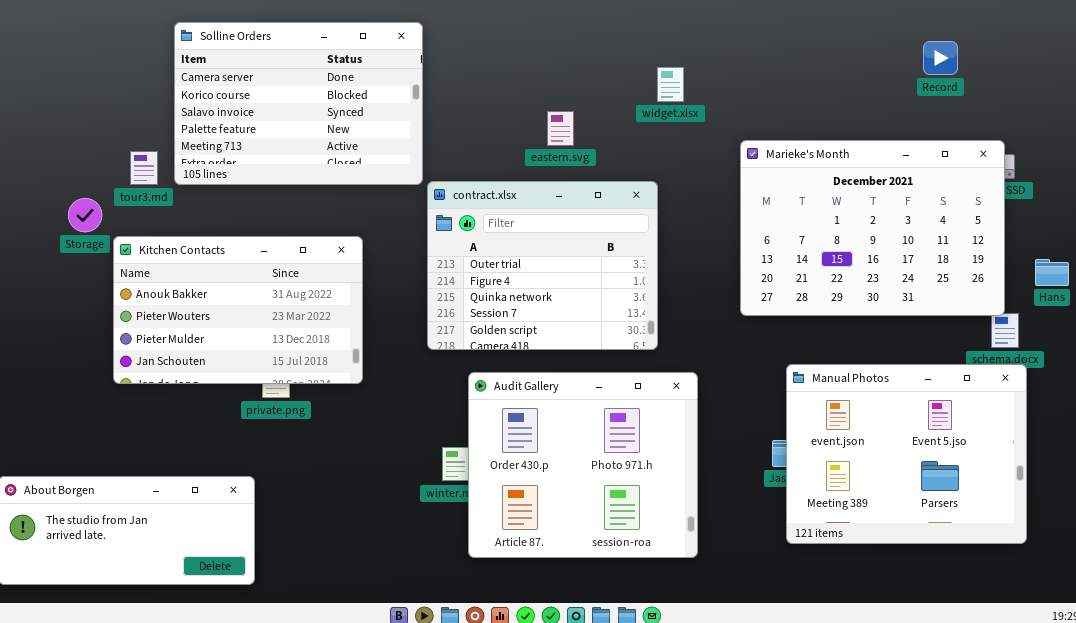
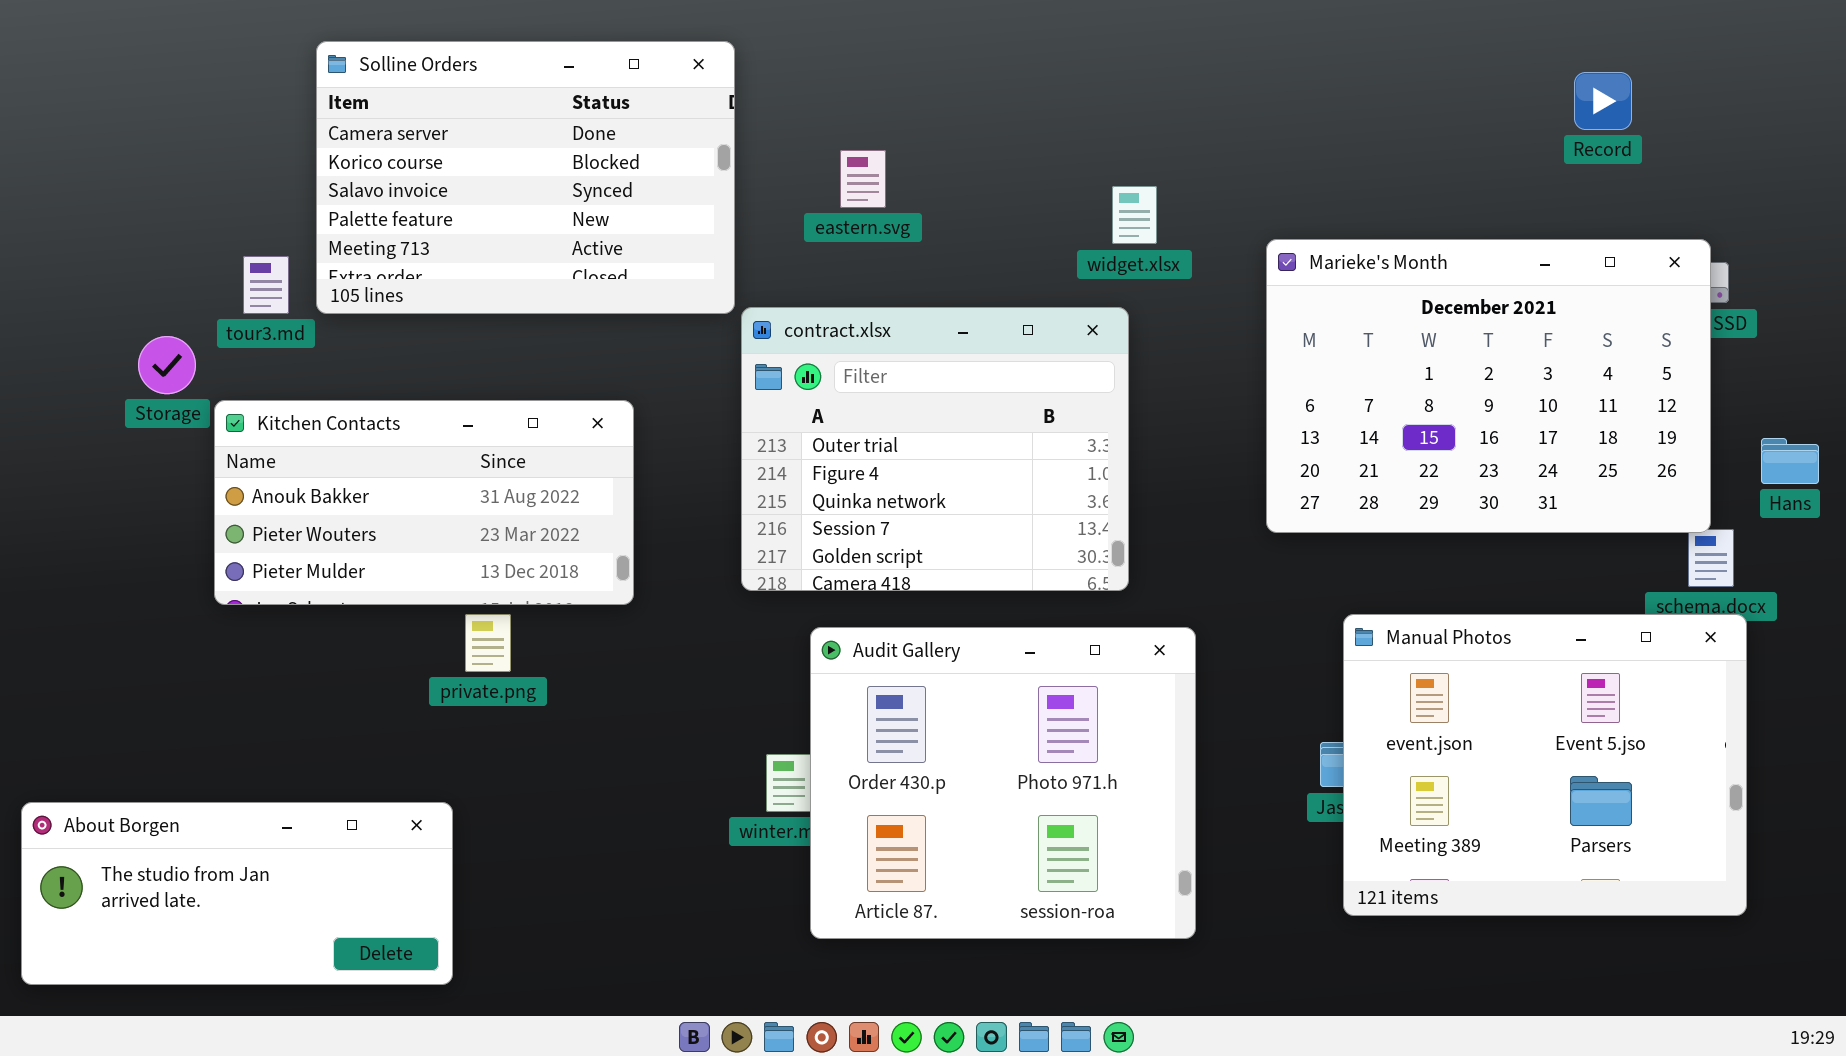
widget.xlsx: [657,67,684,102] -> [1112,186,1157,244], moved
eastern.svg: [547,111,574,146] -> [840,150,886,208], moved
Kitchen Contacts: [113,236,363,384] -> [214,400,634,605], resized

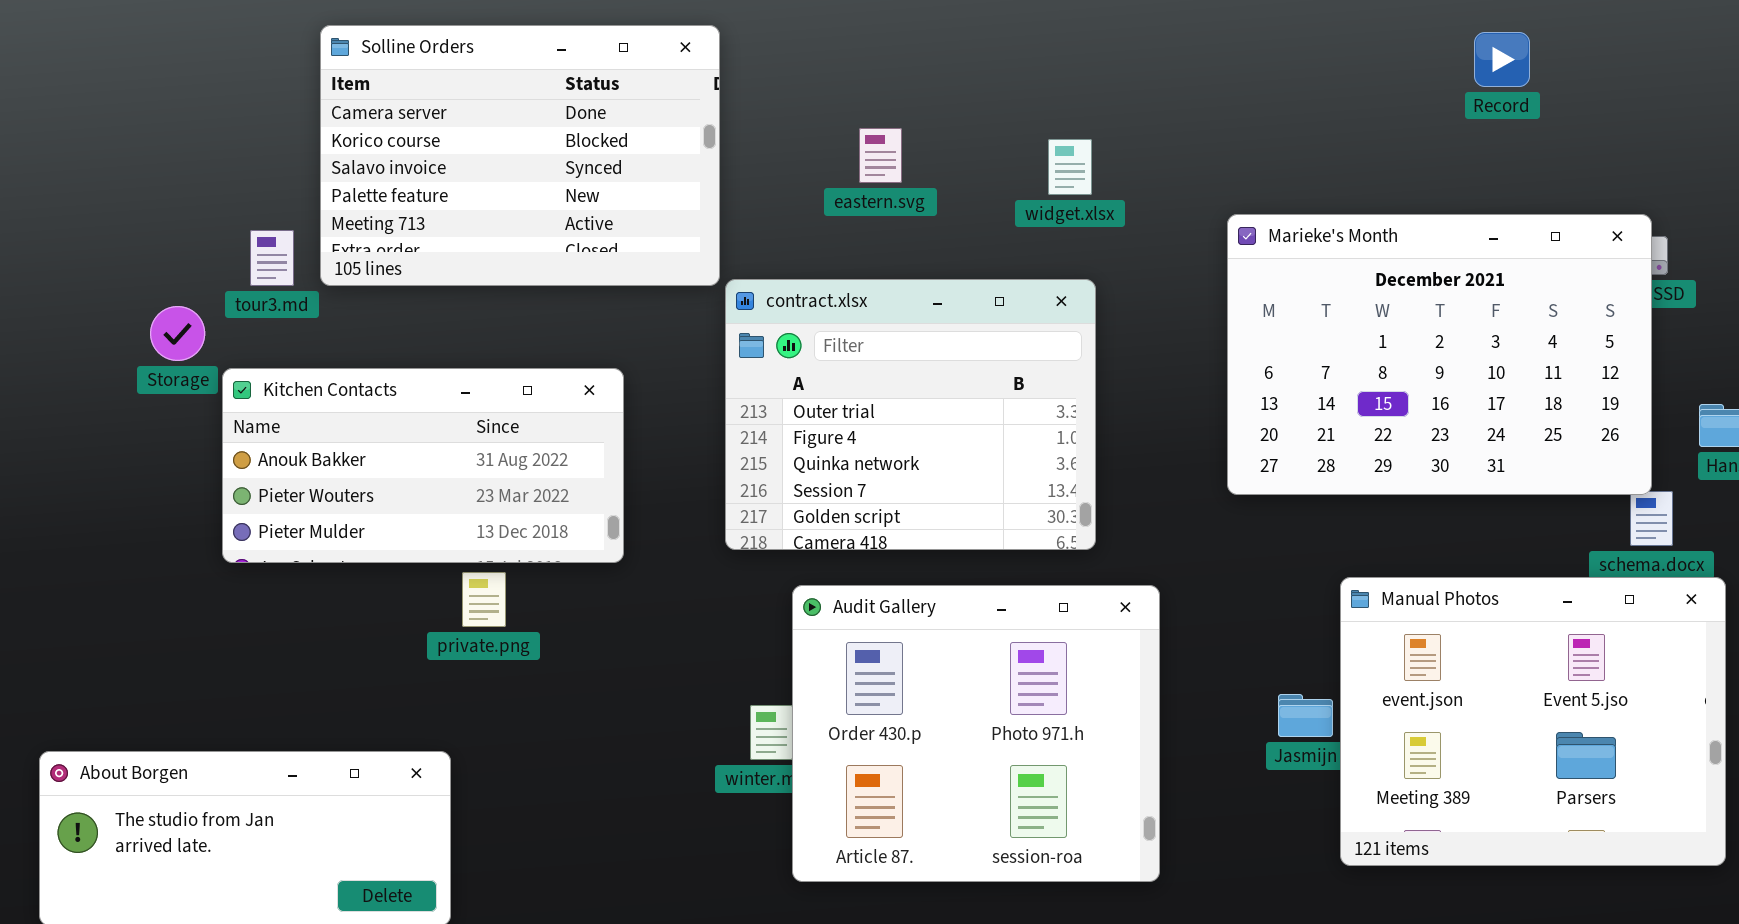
Record: [1574,72,1632,130] -> [1474,32,1530,87], moved
eastern.svg: [840,150,886,208] -> [859,128,902,183], moved
widget.xlsx: [1112,186,1157,244] -> [1048,139,1092,195], moved
Manual Photos: [1343,614,1747,916] -> [1340,577,1726,866], moved

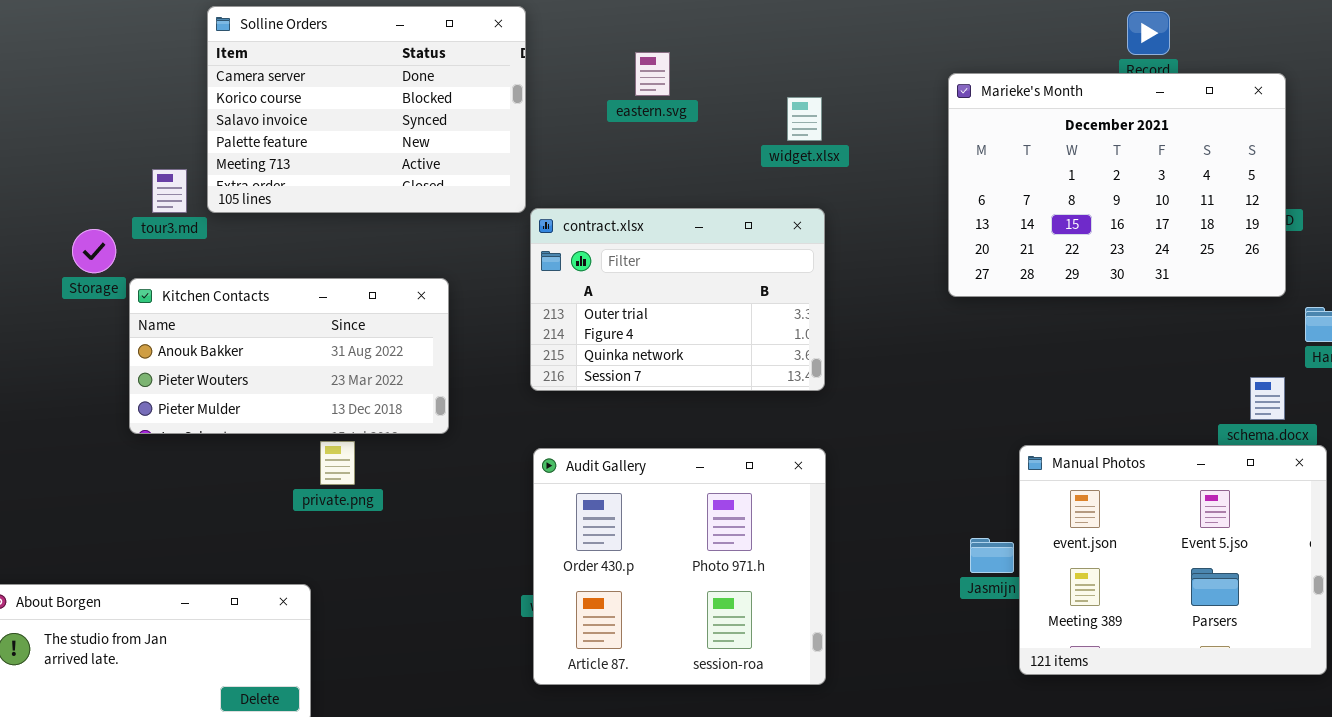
eastern.svg: [859,128,902,183] -> [635,52,670,96], moved
Marieke's Month: [1227,214,1652,495] -> [948,73,1286,297], moved
contract.xlsx: [725,279,1096,550] -> [530,208,825,391], resized
Audit Gallery: [792,585,1160,882] -> [533,448,826,685], moved

